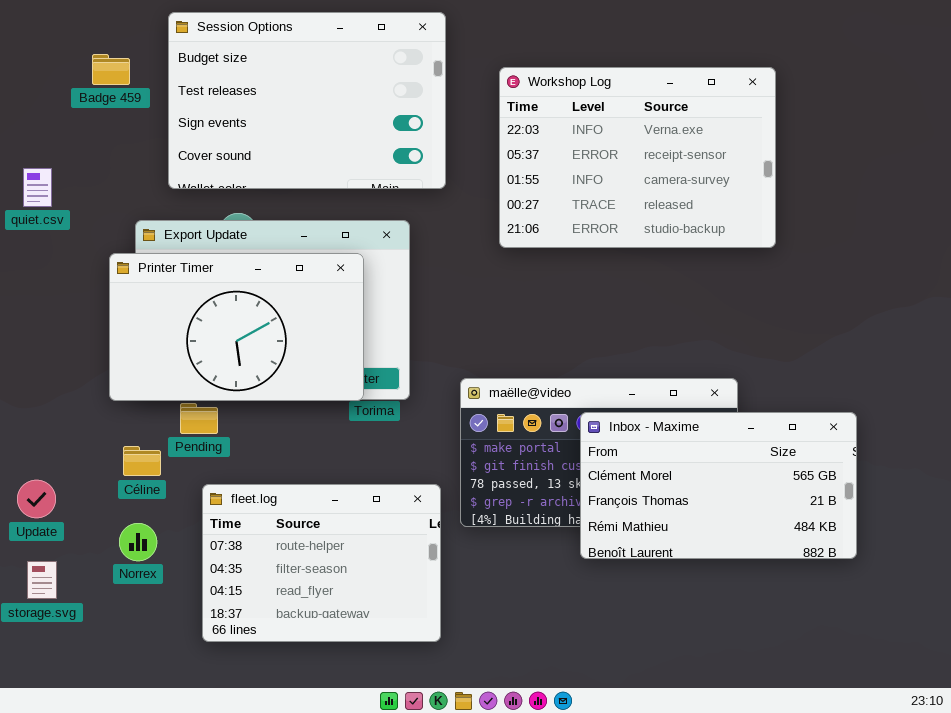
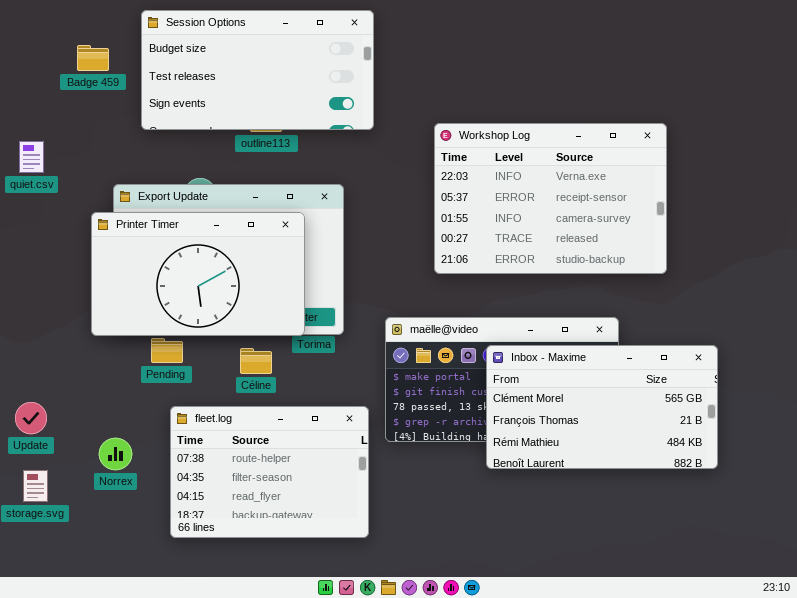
Session Options: [168,12,446,189] -> [141,10,374,130], resized
Workshop Log: [499,67,776,248] -> [434,123,667,274], moved
Céline: [123,446,161,476] -> [240,348,272,374], moved

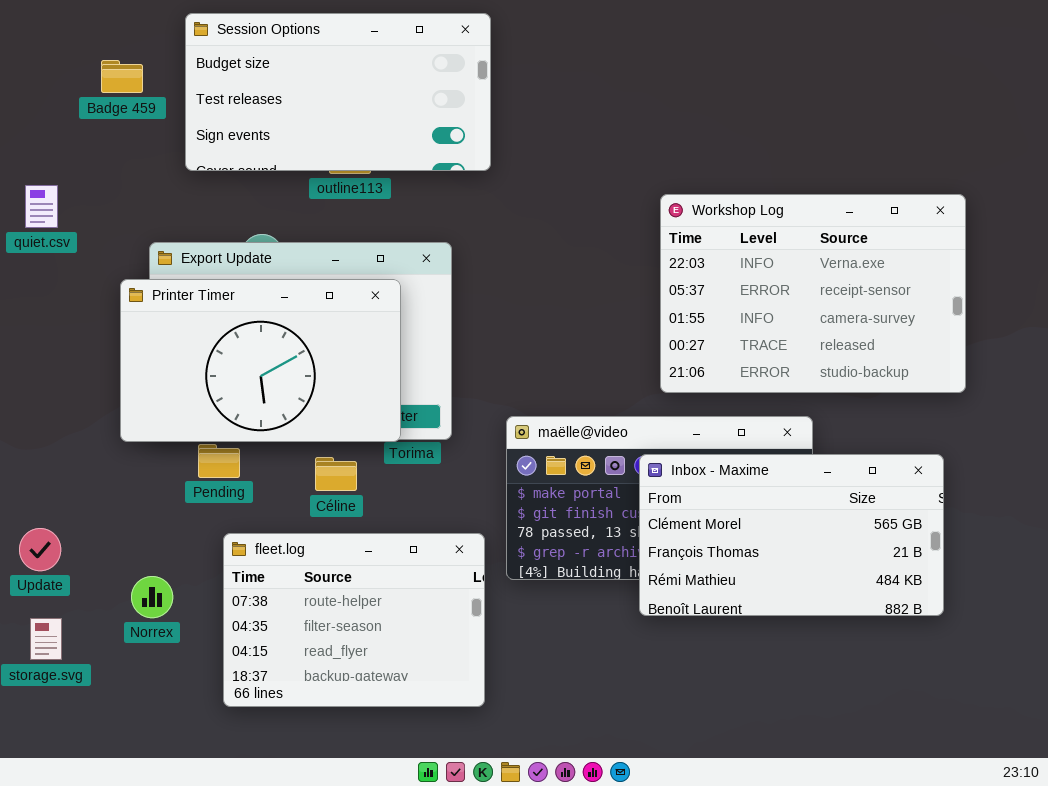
Workshop Log: [434,123,667,274] -> [660,194,966,393], moved

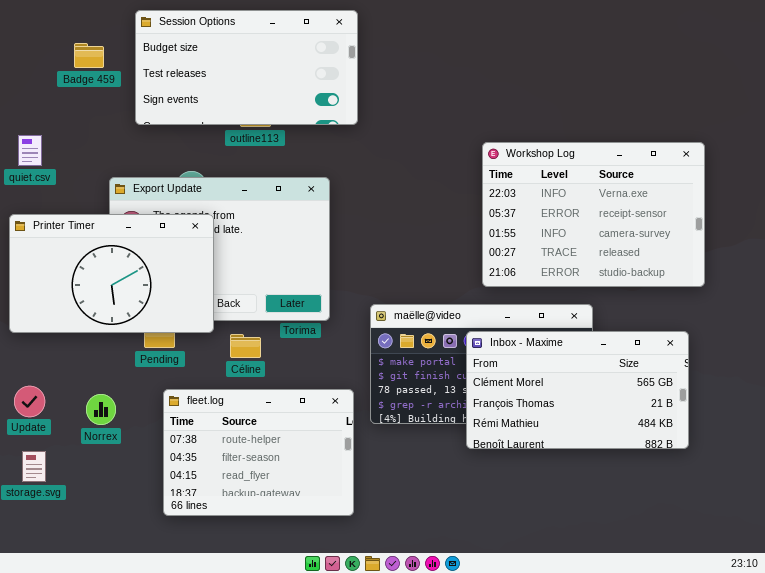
Printer Timer: [120,279,401,442] -> [9,214,214,333], moved
Norrex: [131,576,173,618] -> [86,394,116,425], moved

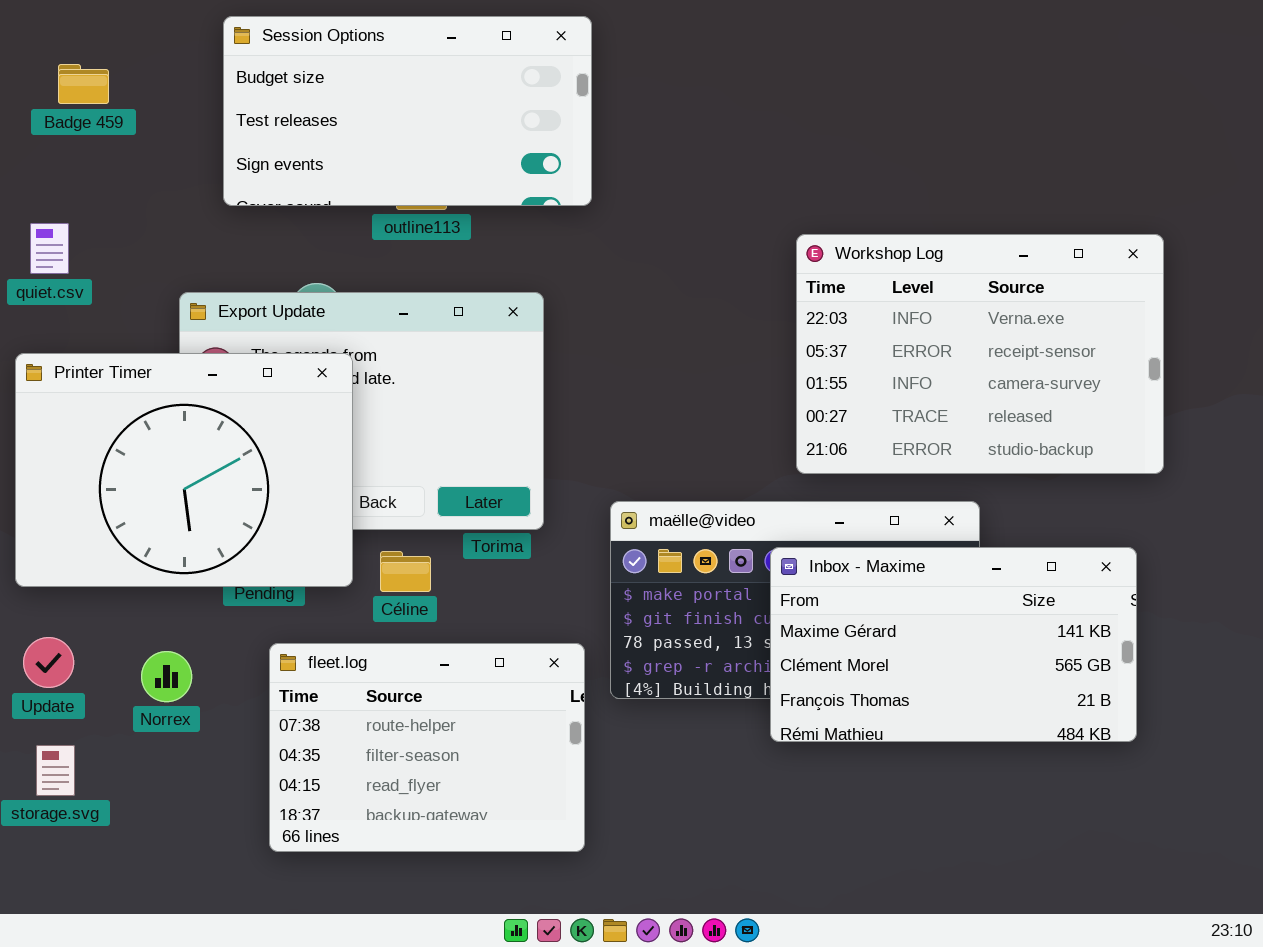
Badge 459: [74,43,104,68] -> [58,64,109,104], moved
Printer Timer: [9,214,214,333] -> [15,353,353,587], resized
Inbox - Maxime: [466,331,689,449] -> [770,547,1137,742], scrolled up 1 row

